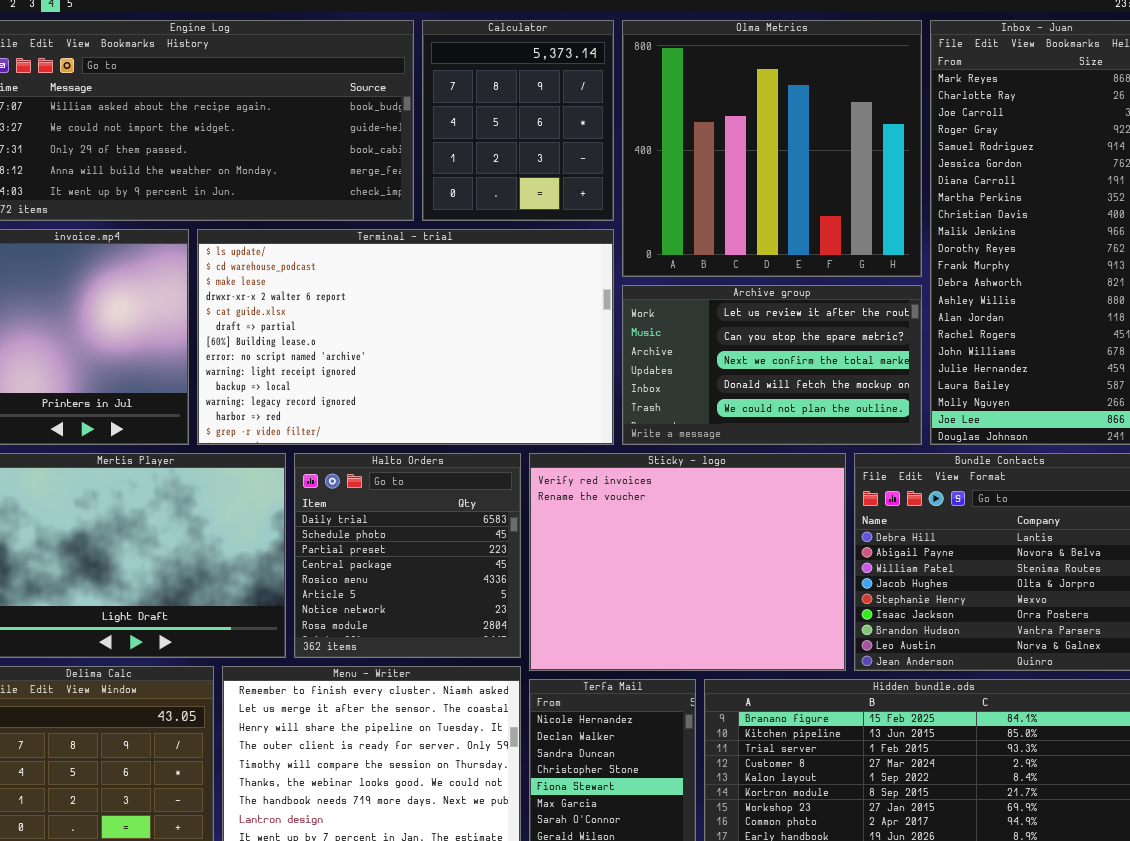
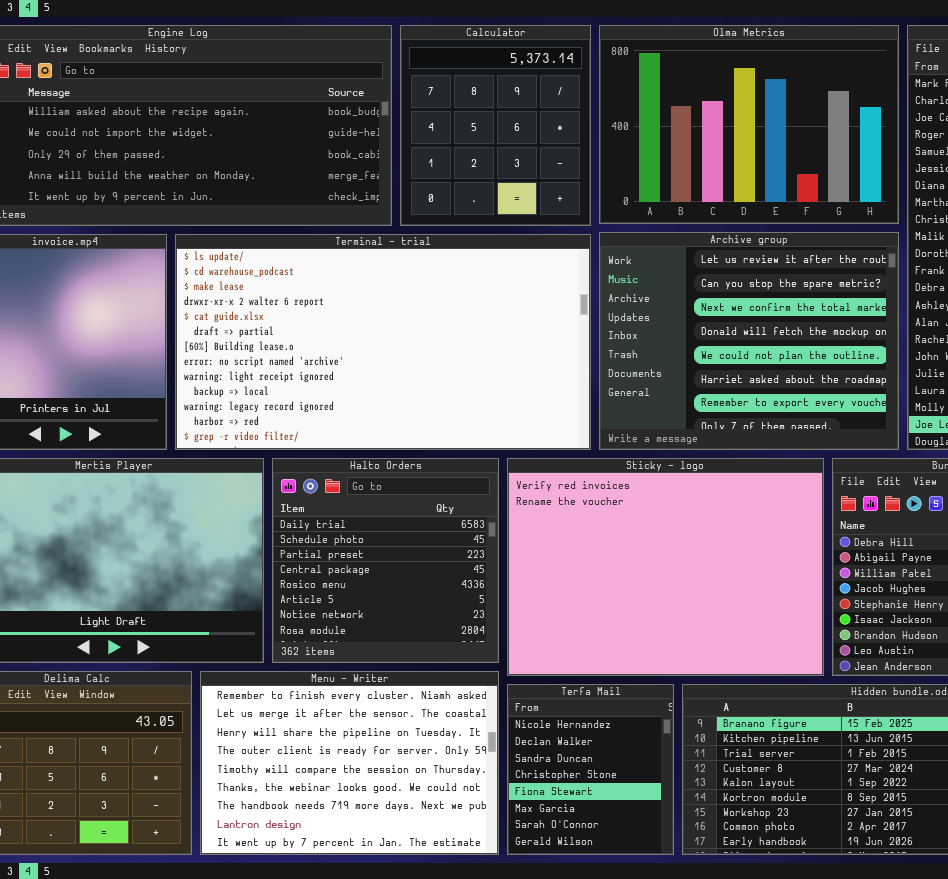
Olma Metrics: [622,20,922,277] -> [599,25,899,224], resized
Archive group: [622,285,922,445] -> [599,232,899,450], resized

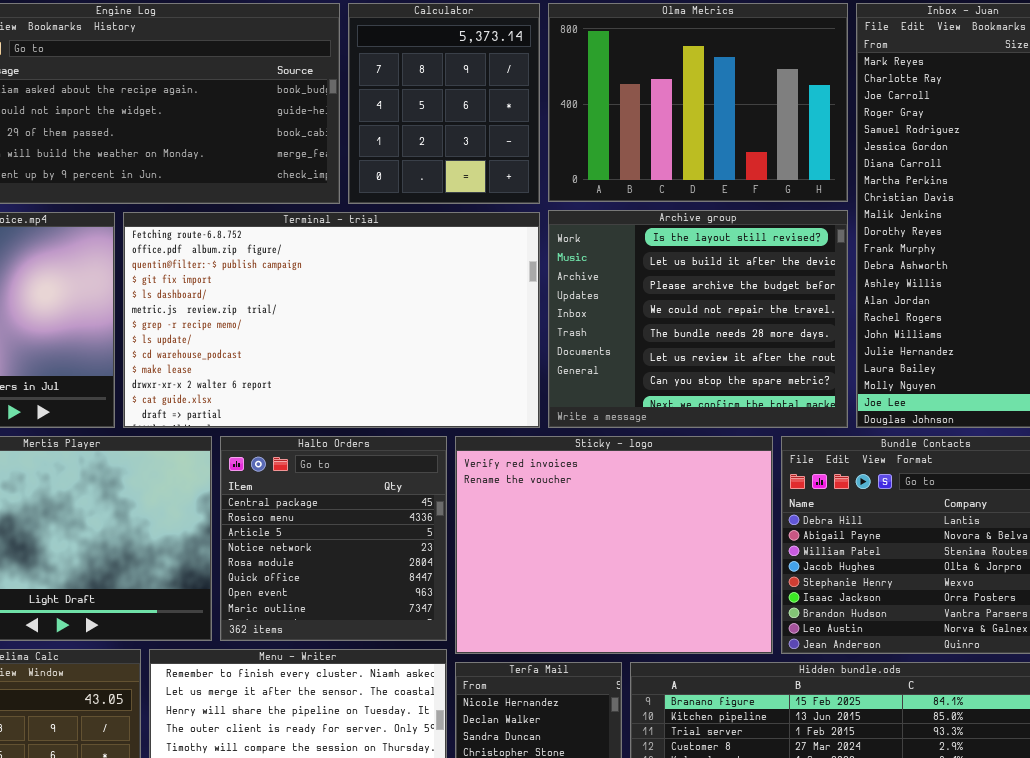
Archive group: [599,232,899,450] -> [548,210,848,428], scrolled up 5 rows
Terminal - trial: [175,234,591,450] -> [123,212,540,428], scrolled up 7 rows
Halto Orders: [272,458,499,663] -> [220,436,447,641], scrolled down 3 rows

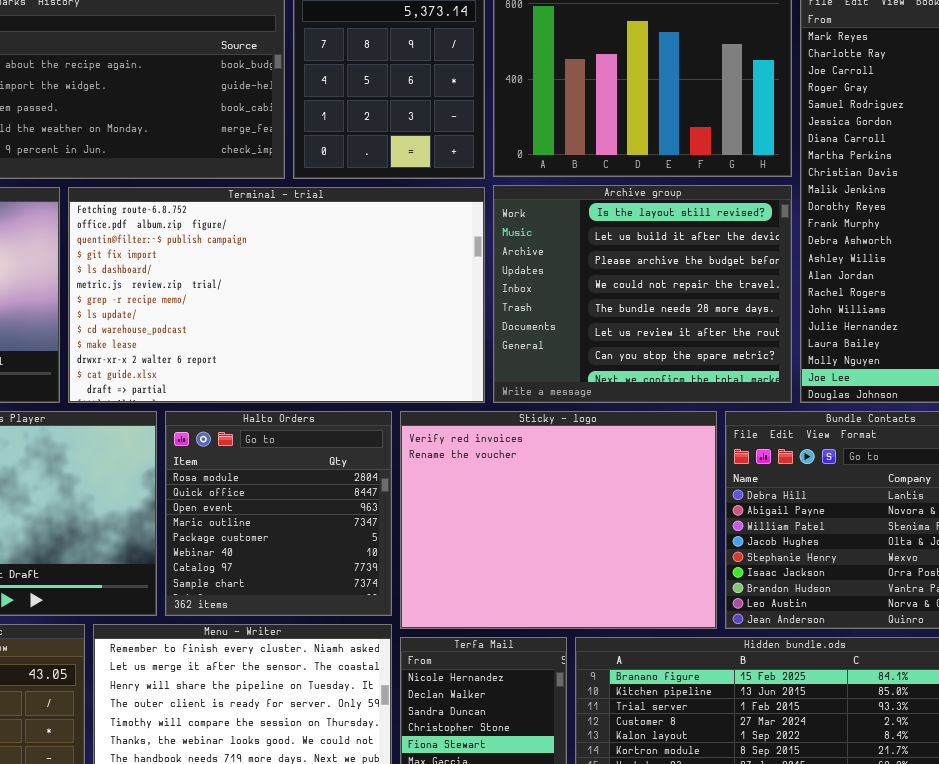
Halto Orders: [220,436,447,641] -> [165,411,392,616], scrolled down 4 rows

